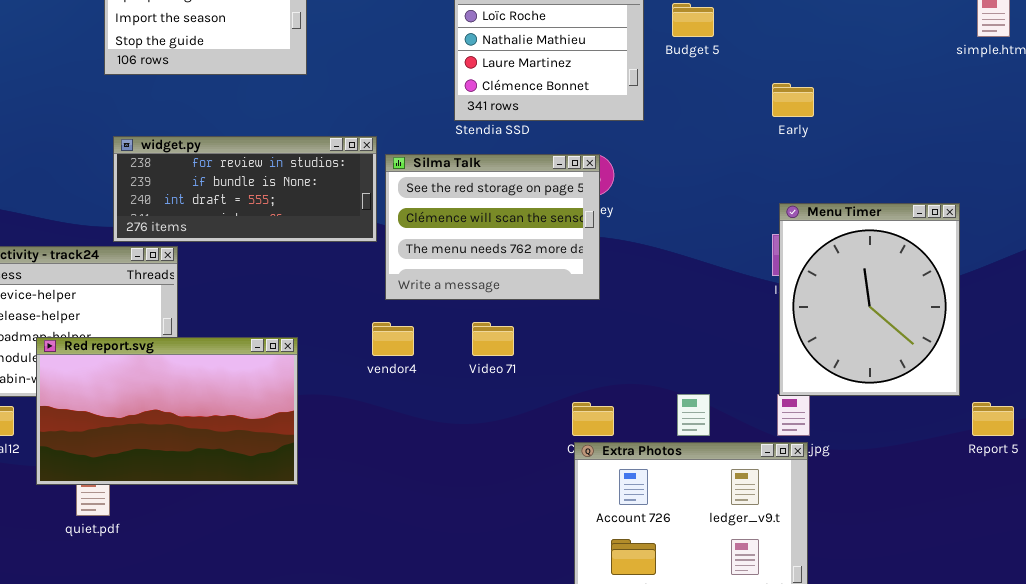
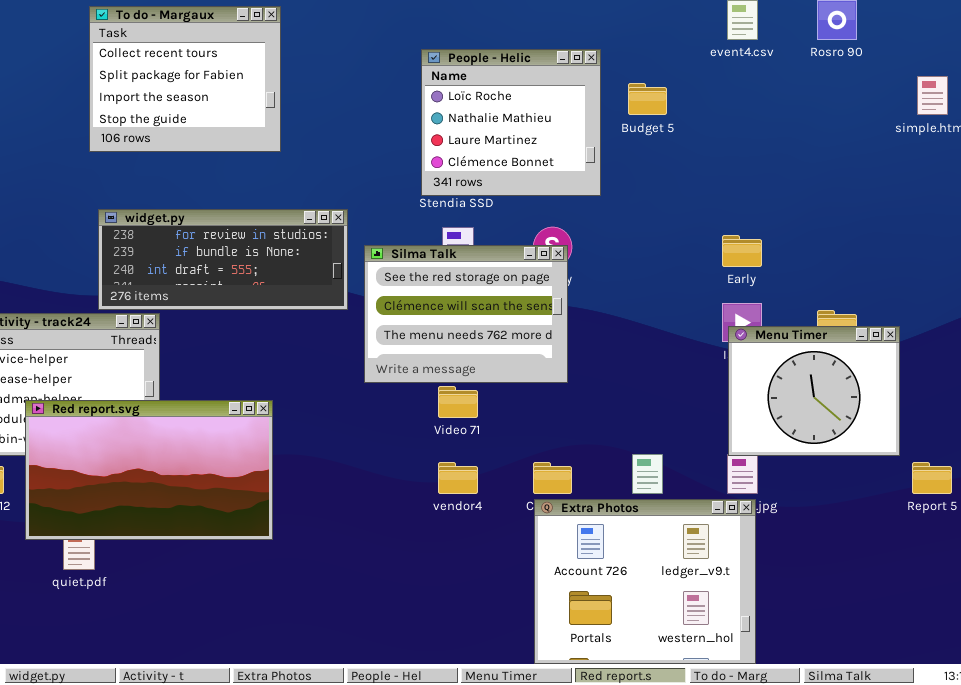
Early: [772,83,814,117] -> [722,235,762,267], moved
Silma Talk: [385,154,600,300] -> [364,245,568,383], moved
Menu Timer: [779,203,960,396] -> [728,326,900,456], resized
vendor4: [372,322,414,356] -> [438,462,478,494], moved

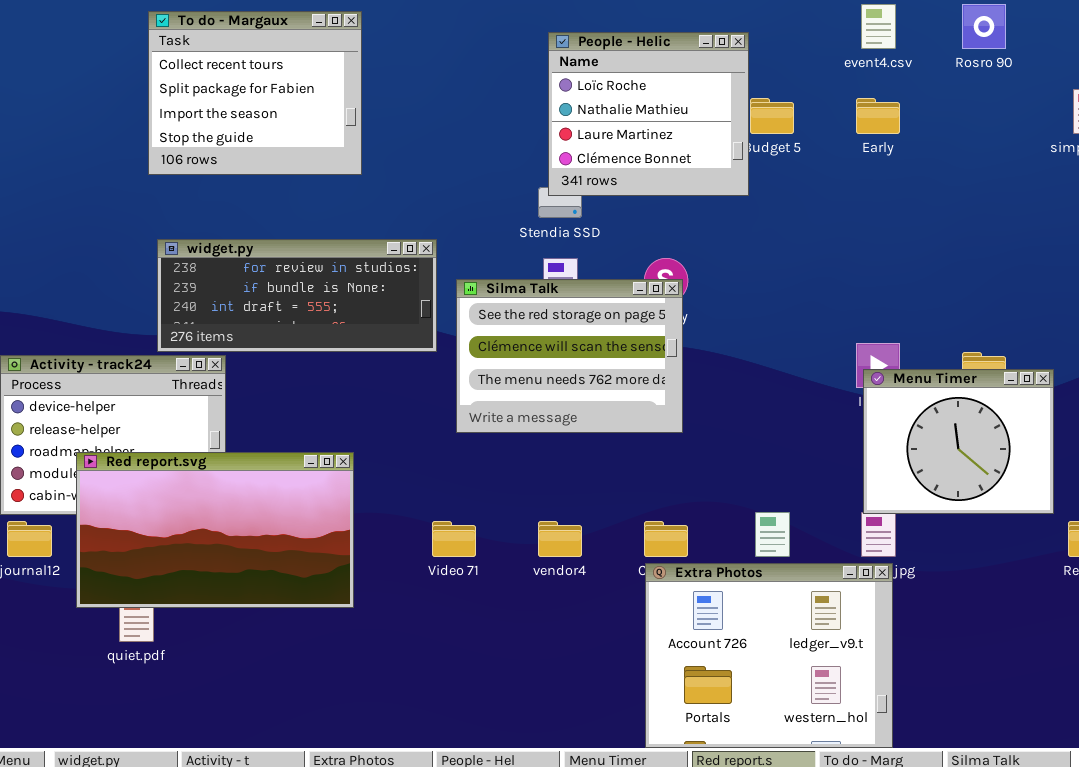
People - Helic: [421,49,601,196] -> [548,32,749,196], moved
Early: [722,235,762,267] -> [856,98,900,134], moved
Video 71: [438,386,478,418] -> [432,521,476,557], moved

